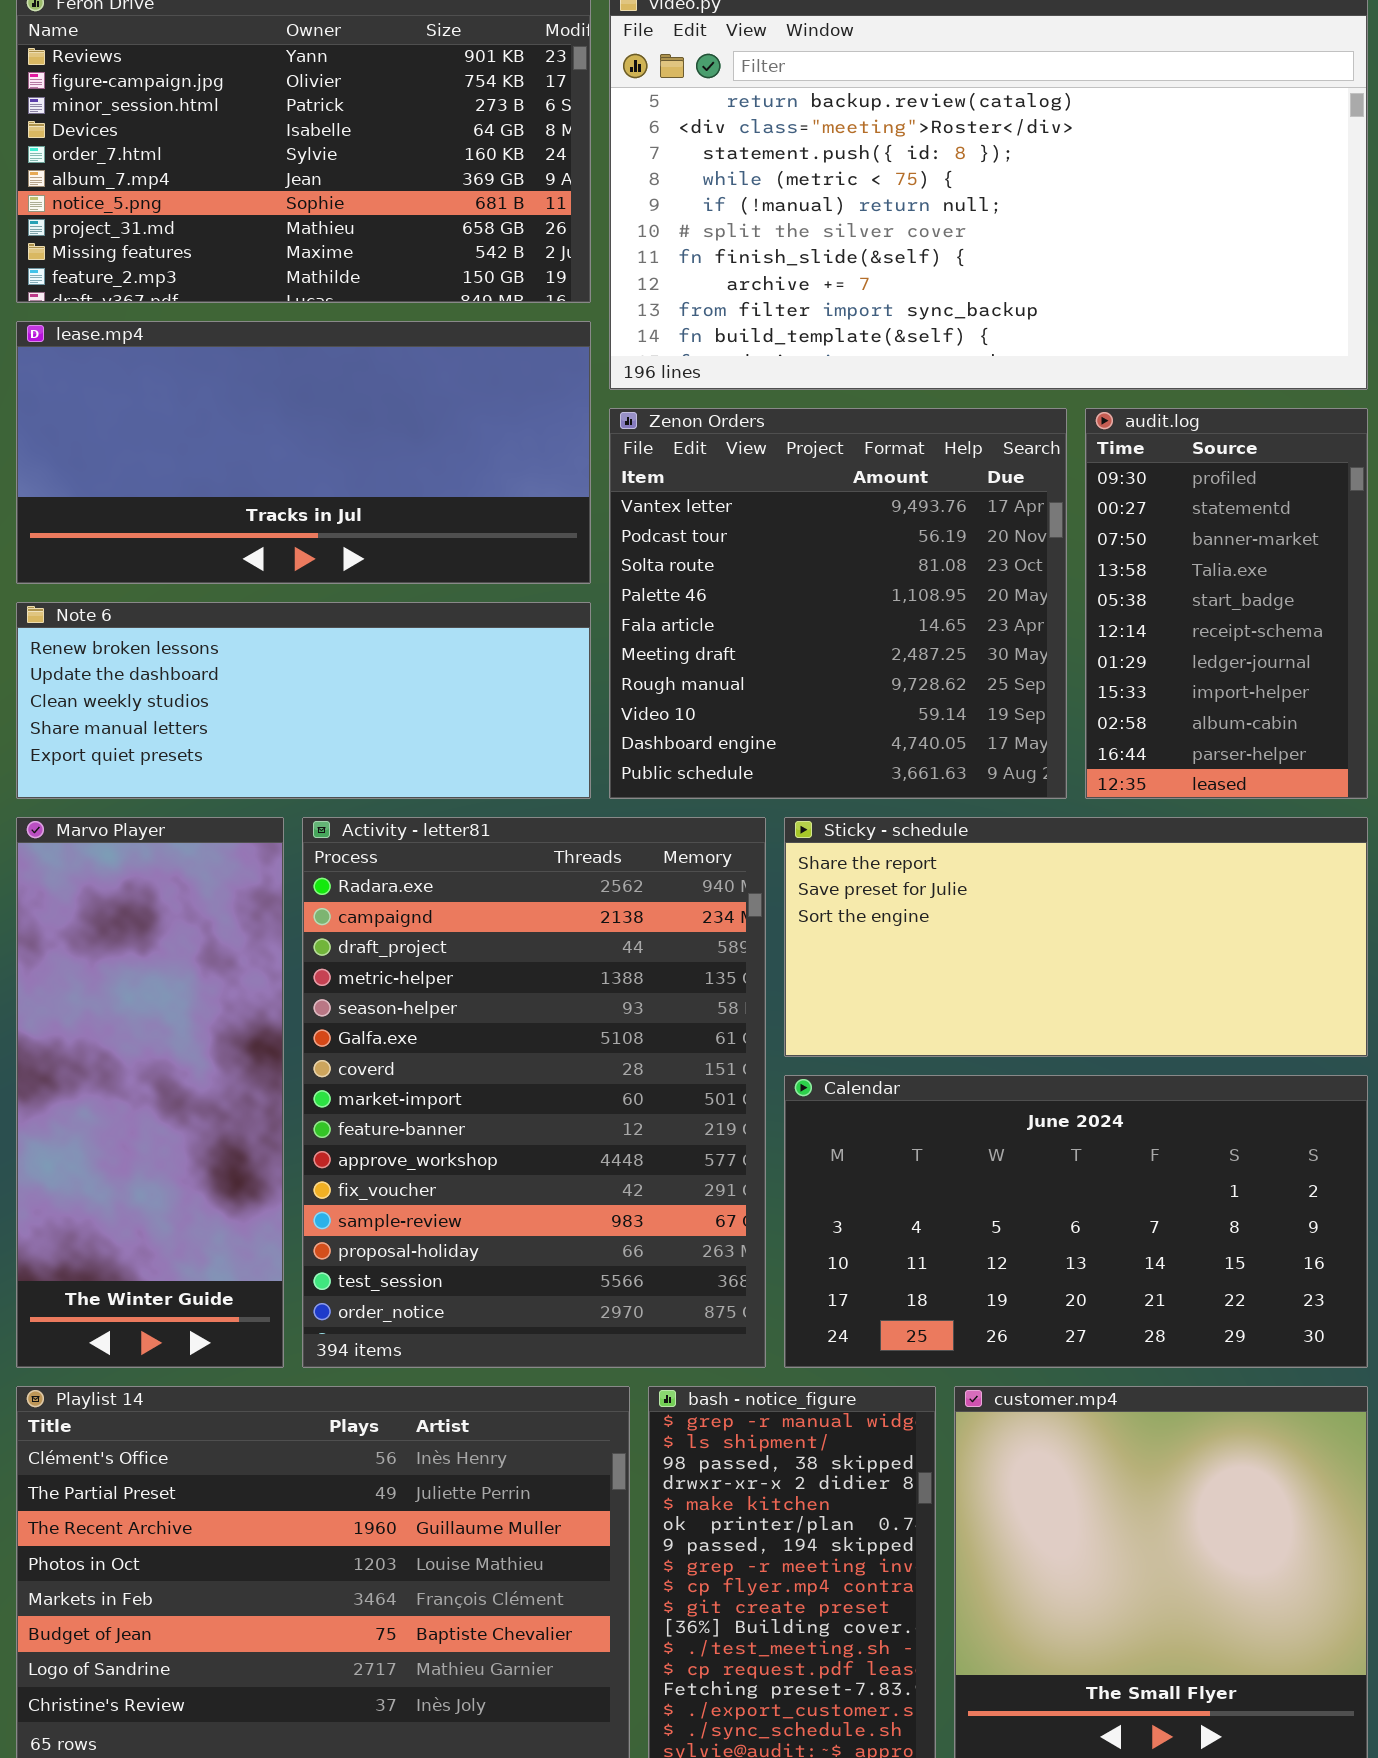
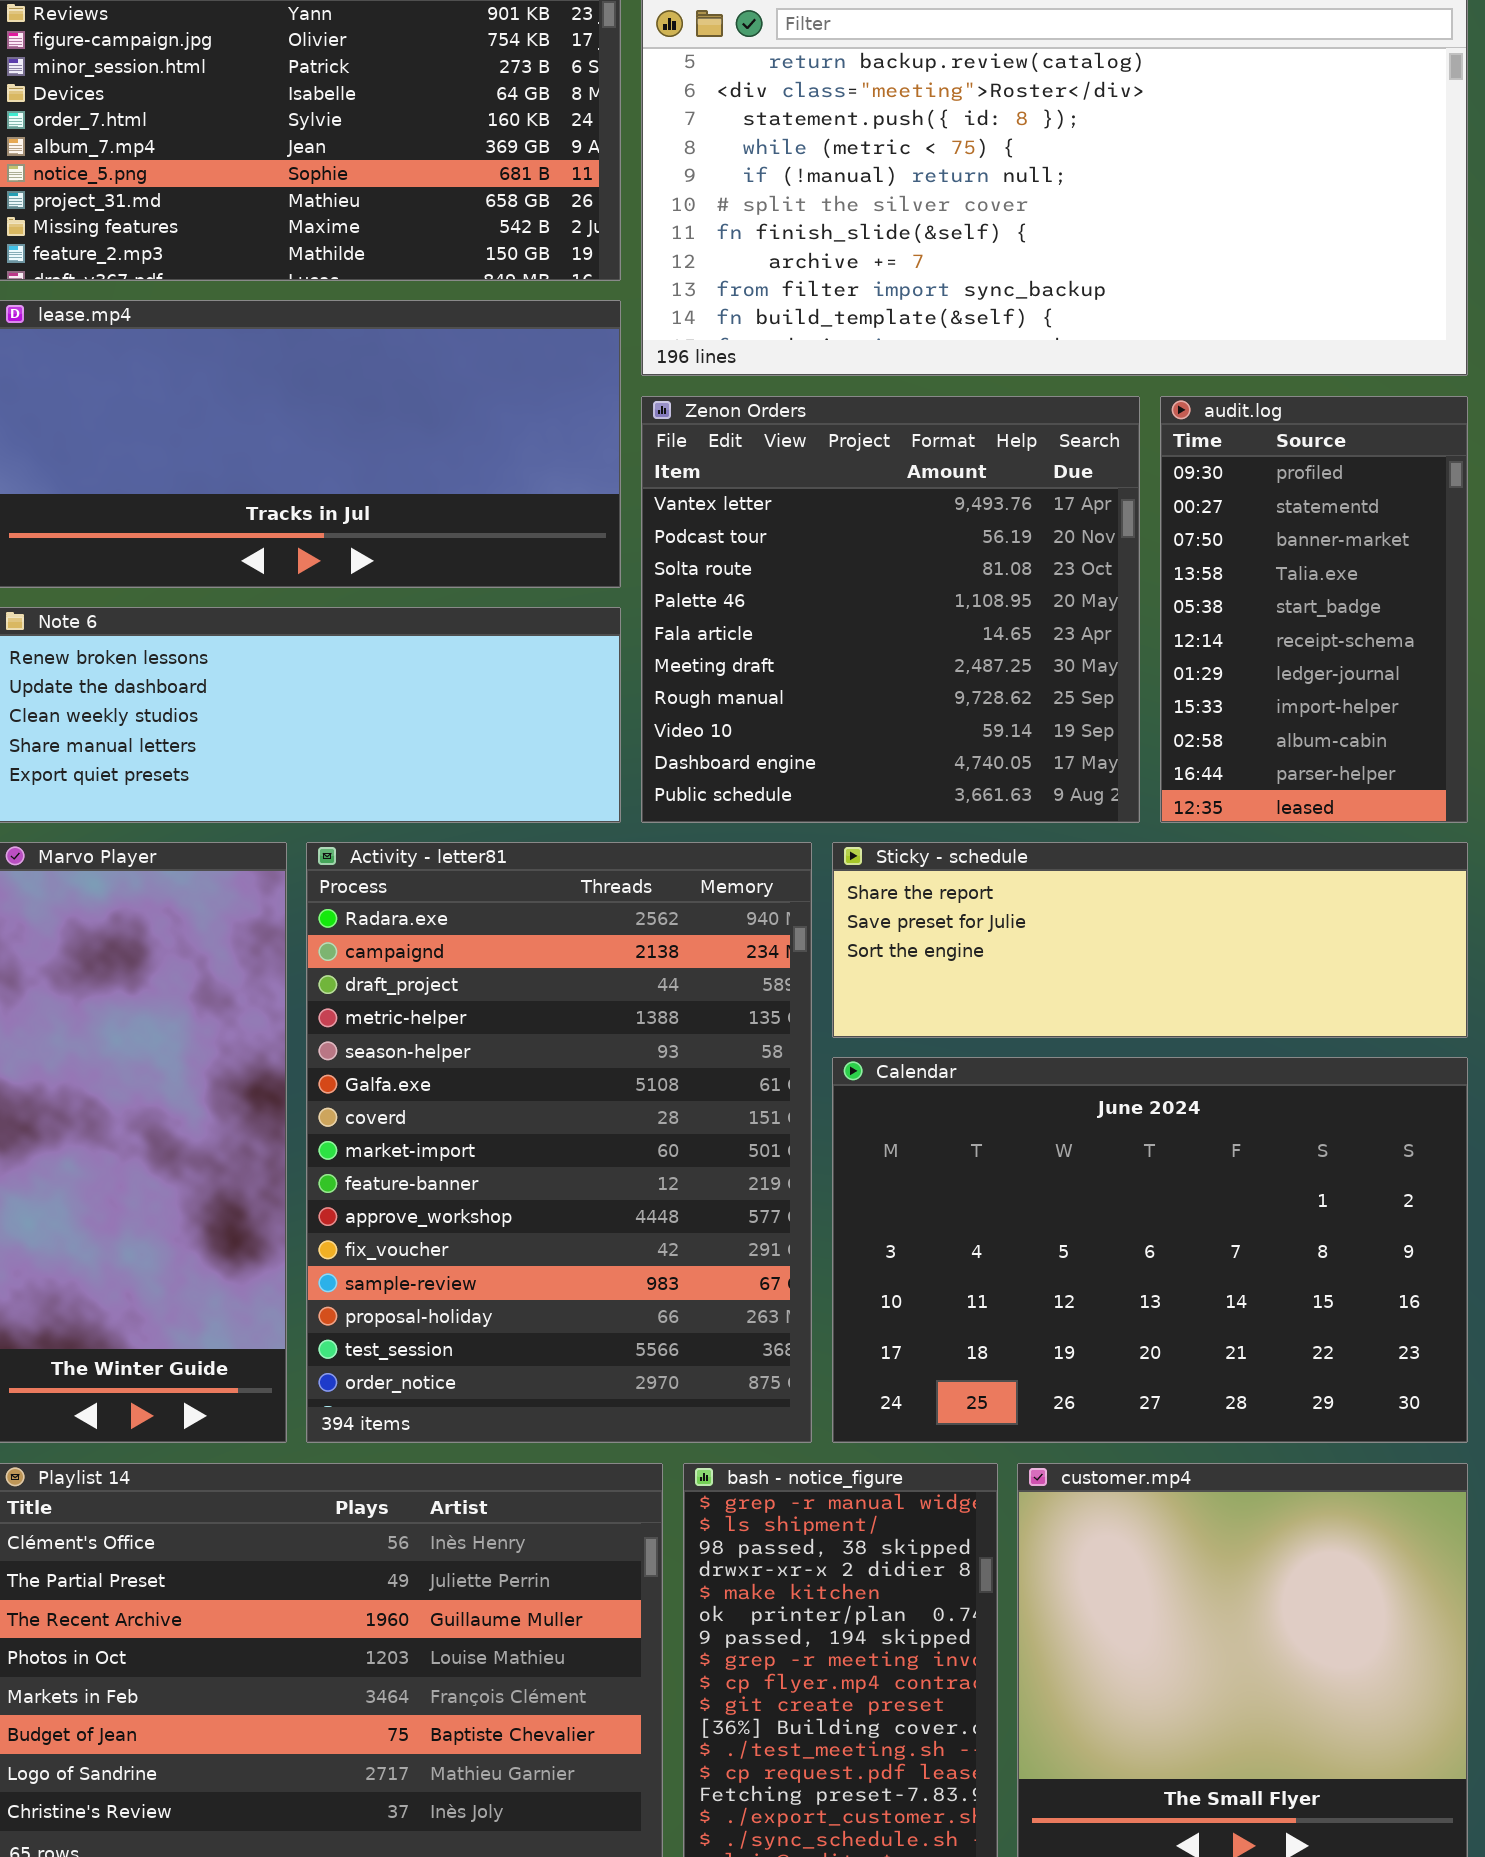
Sticky - schedule: [784,817,1368,1057] -> [832,842,1468,1038], resized
Calendar: [784,1075,1368,1368] -> [832,1057,1468,1443], resized

